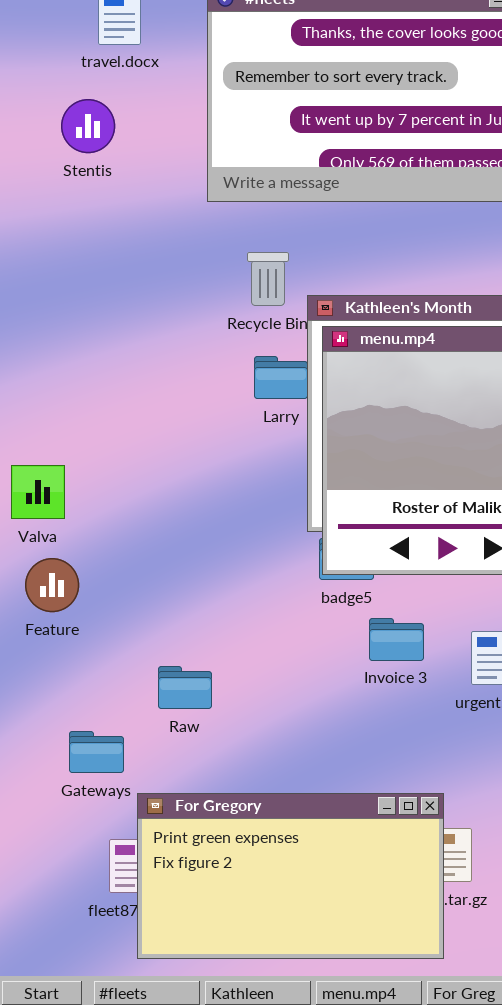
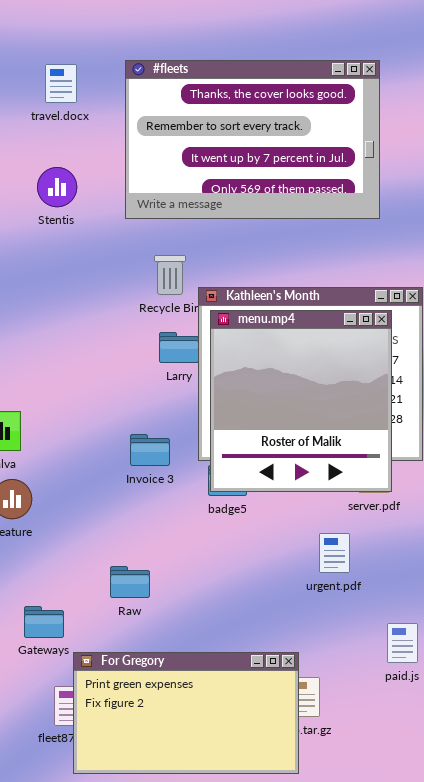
Stentis: [61,99,115,153] -> [37,167,77,207], moved
Invoice 3: [369,618,424,661] -> [130,434,170,466], moved
Raw: [158,666,212,709] -> [110,566,150,598], moved

